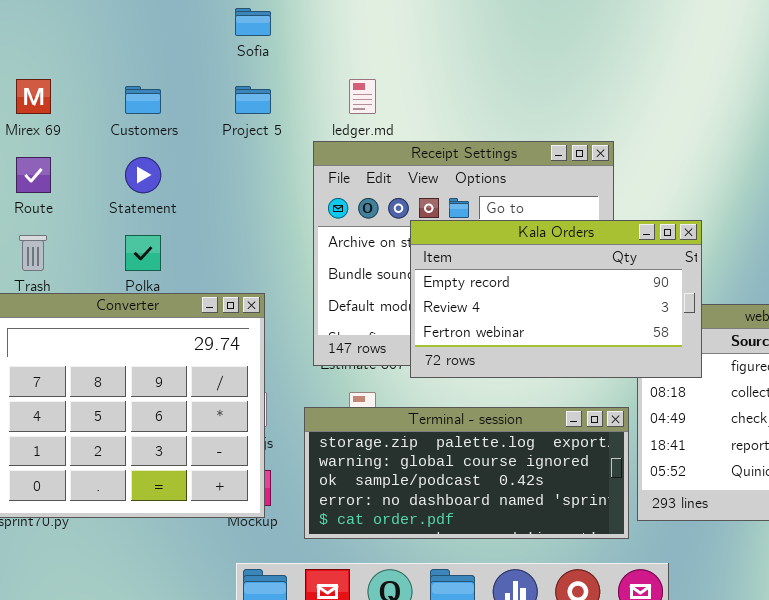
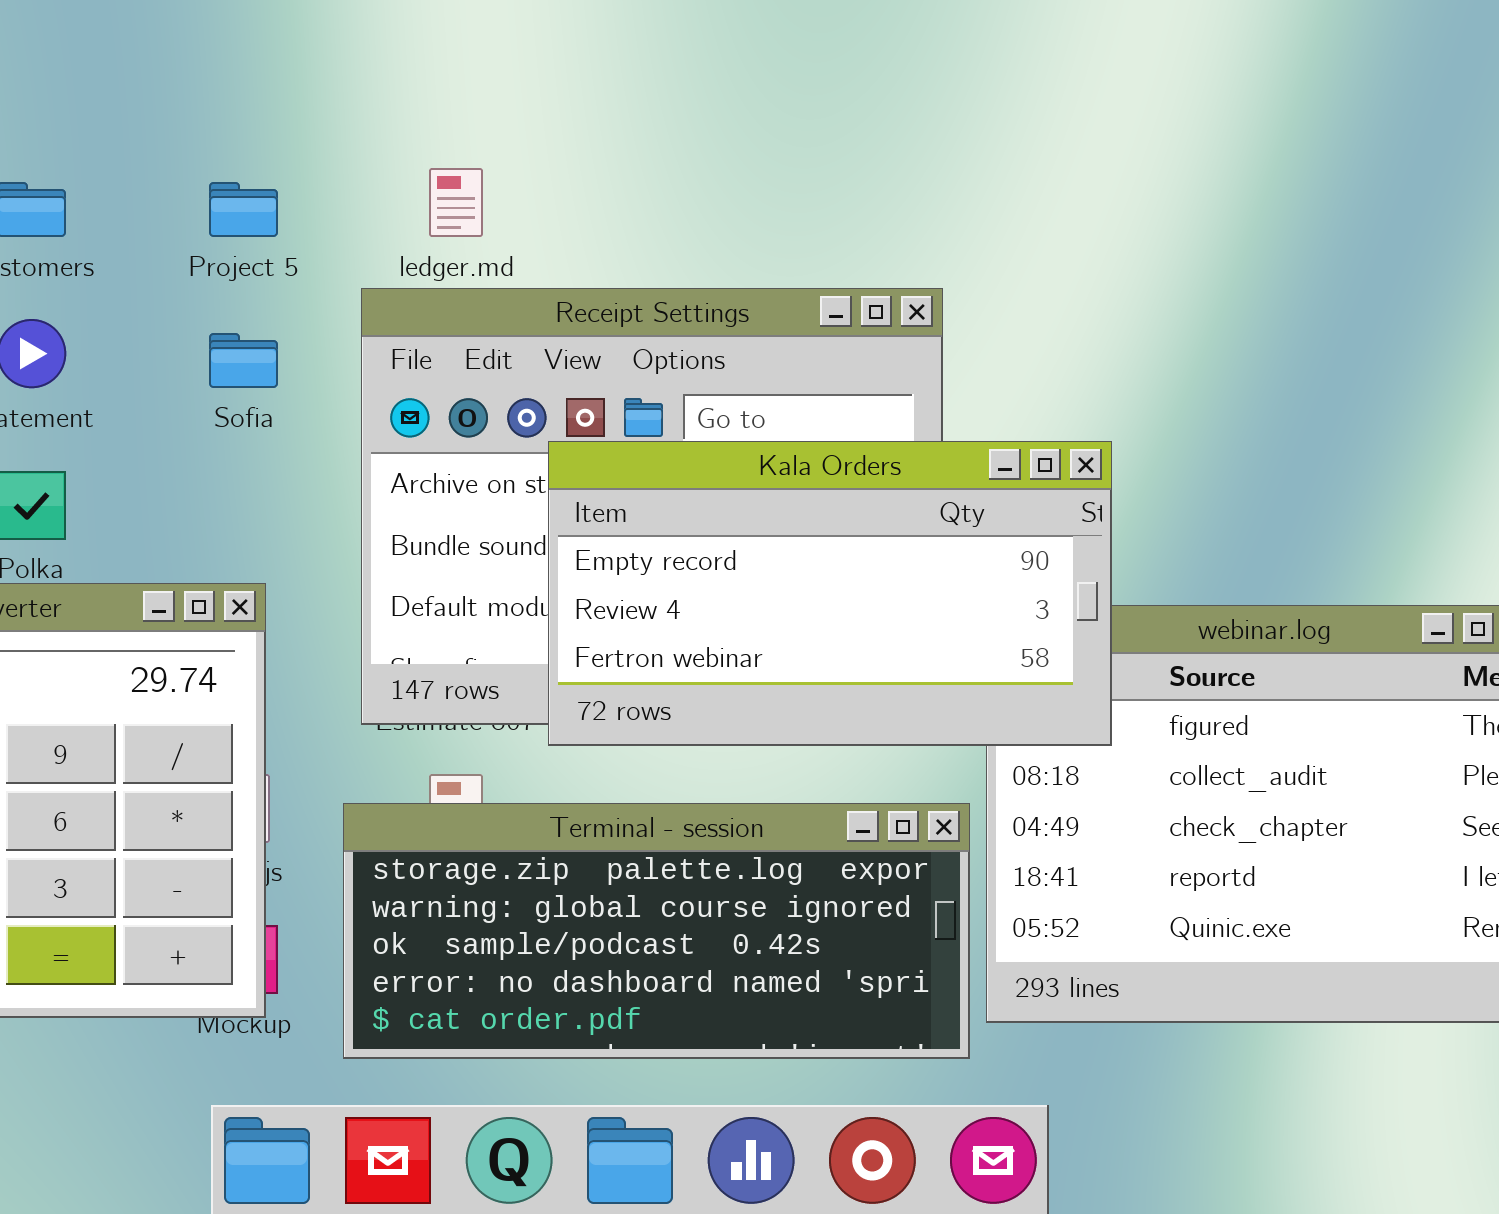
Sofia: [235,8,271,36] -> [209,333,278,388], moved

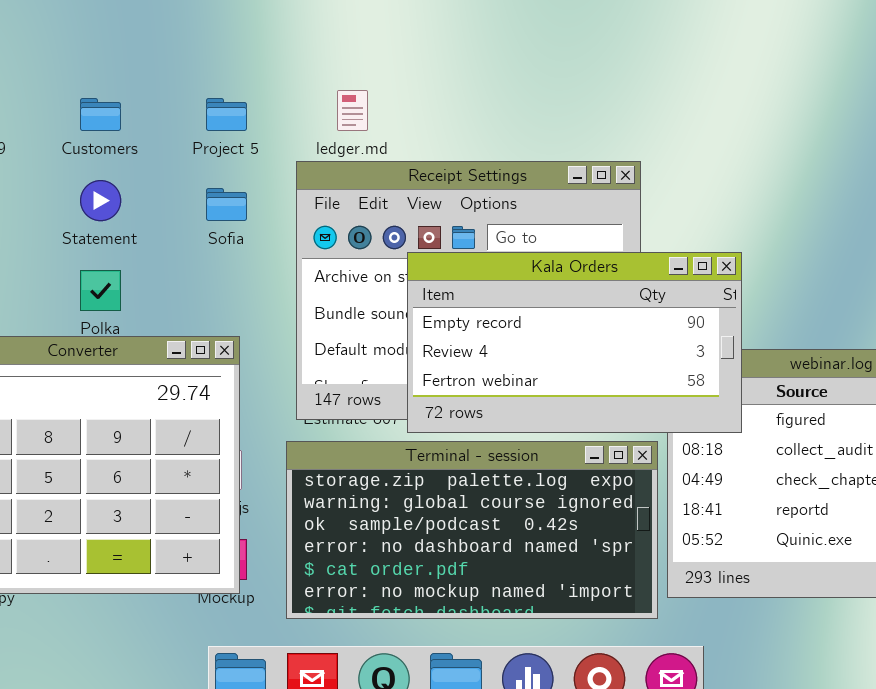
Terminal - session: [343,803,970,1059] -> [286,441,658,619], resized

